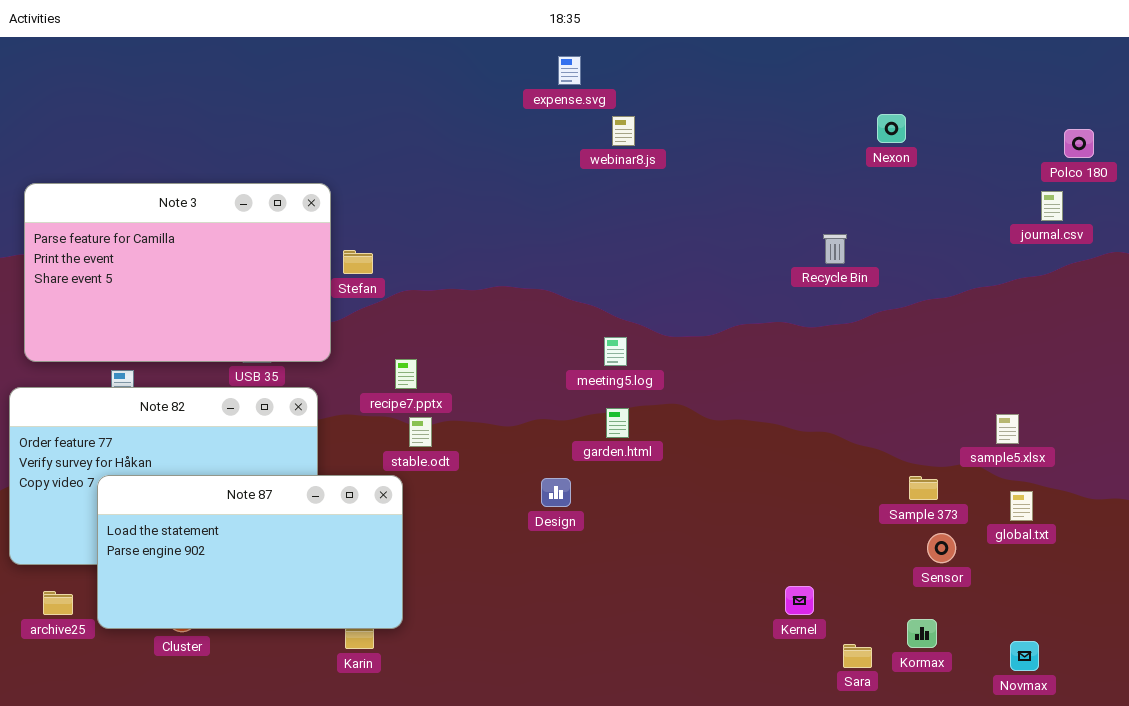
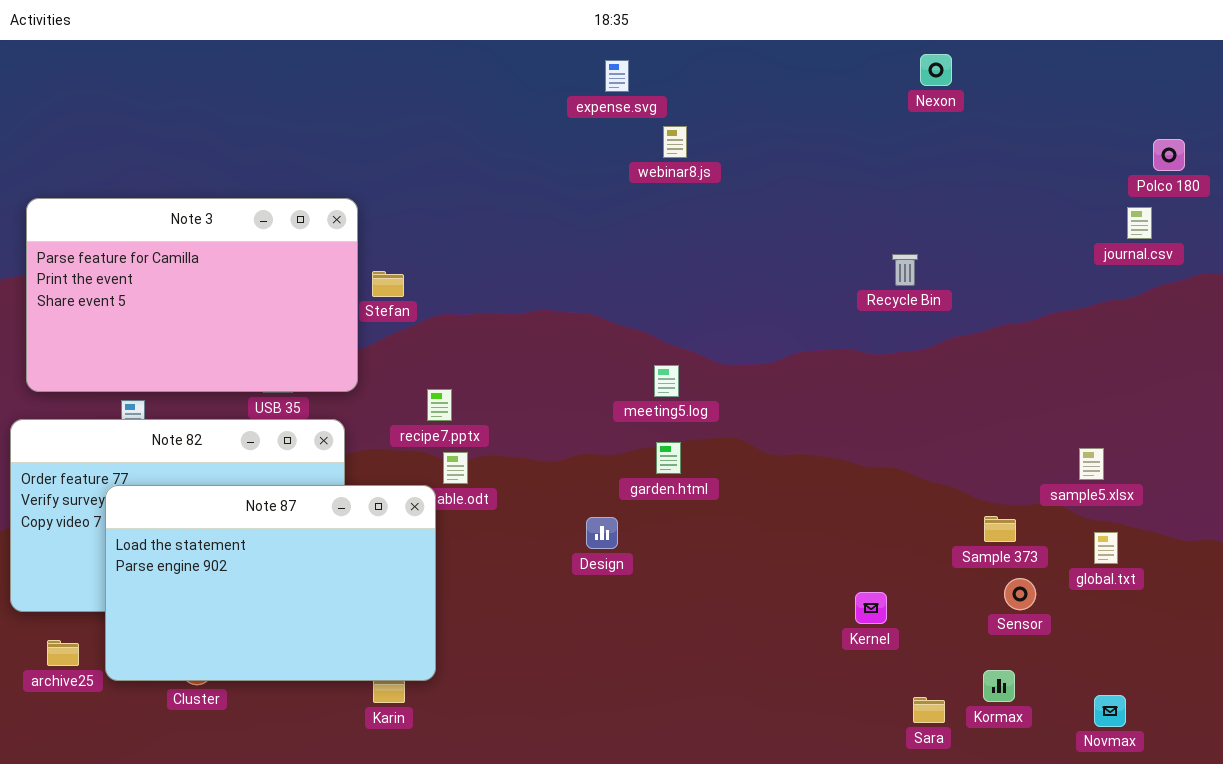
Nexon: [877,114,906,143] -> [920,54,952,86], moved
Note 87: [97,475,403,629] -> [105,485,436,681], resized
Kernel: [785,586,814,615] -> [855,592,887,624], moved

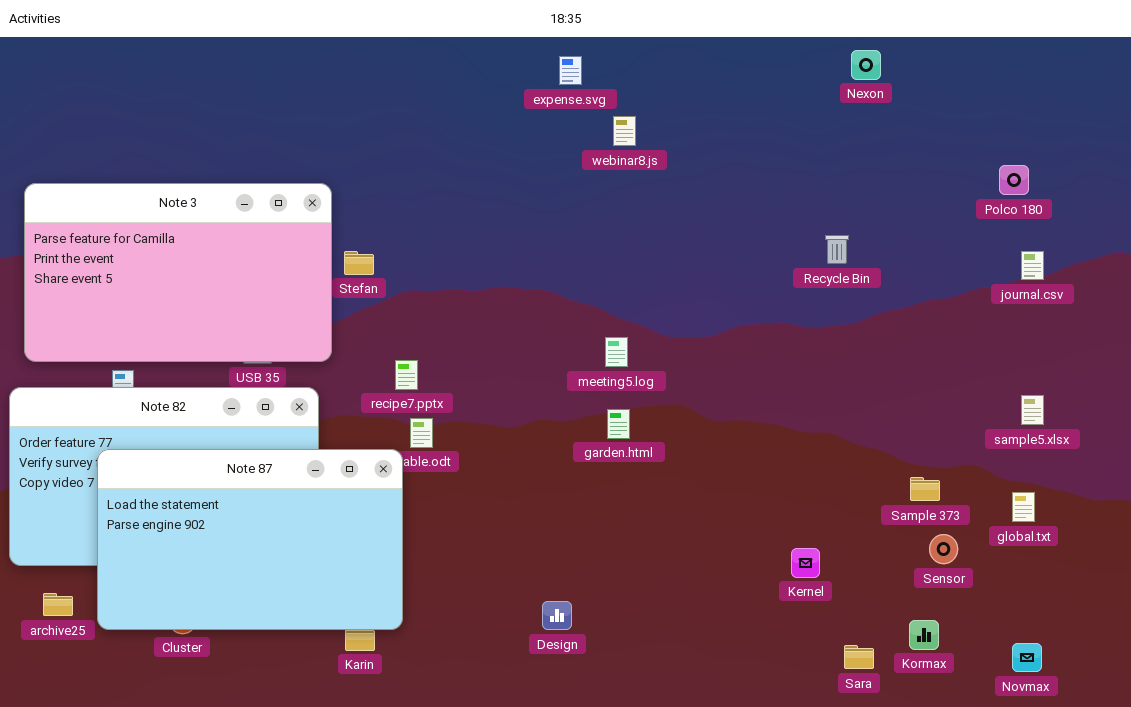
Polco 180: [1153,139,1185,171] -> [999,165,1029,195], moved
journal.csv: [1127,207,1152,239] -> [1021,251,1044,280], moved
sample5.xlsx: [1079,448,1104,480] -> [1021,395,1044,425], moved
Design: [586,517,618,549] -> [542,601,572,630], moved

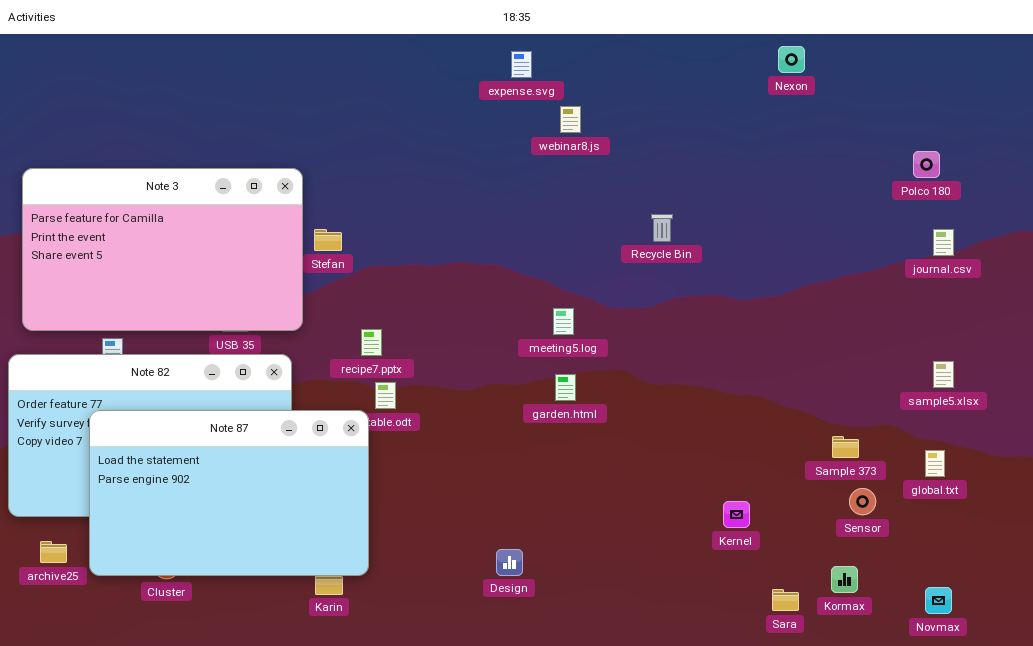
Recycle Bin: [825,235,849,264] -> [651,214,673,242], moved

